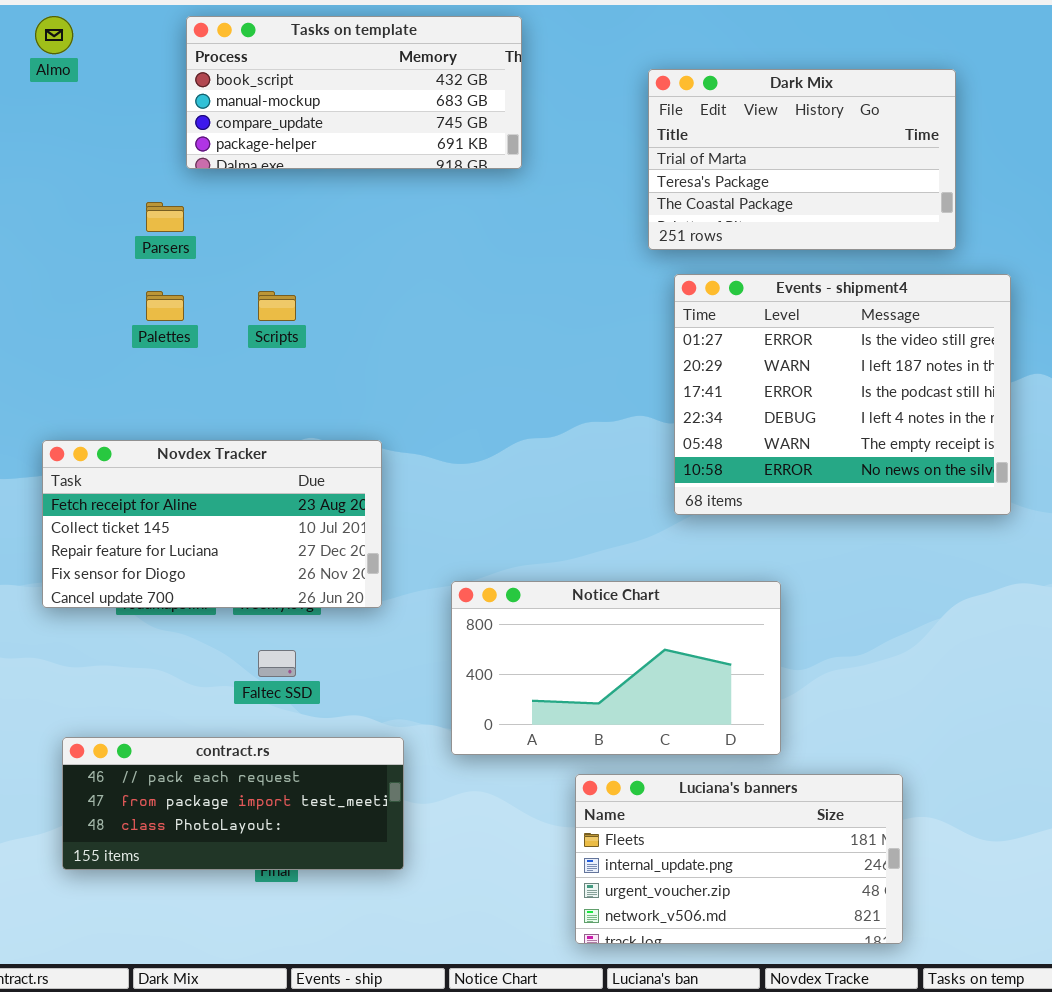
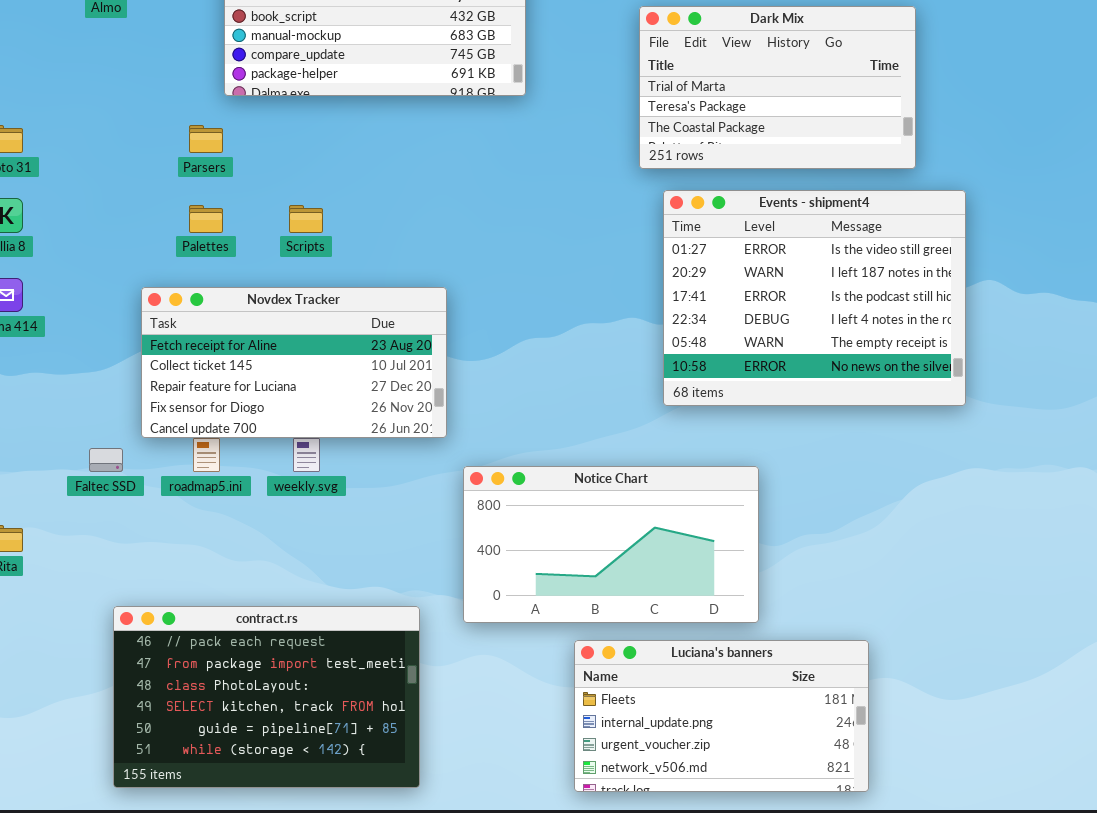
Novdex Tracker: [42,440,382,608] -> [141,287,447,438], moved
Faltec SSD: [258,650,296,677] -> [89,448,123,472], moved
contract.rs: [62,737,404,870] -> [113,606,420,788], resized

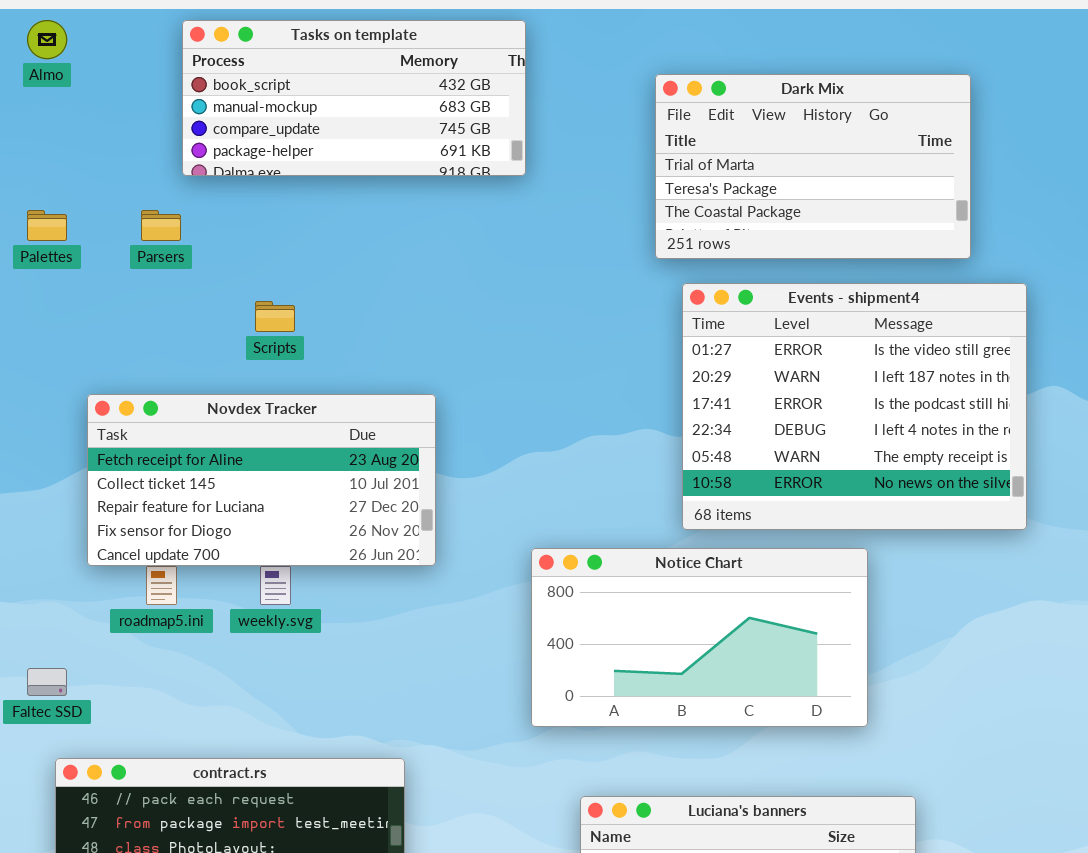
Palettes: [189,205,223,233] -> [27,210,67,241], moved
Faltec SSD: [89,448,123,472] -> [27,668,67,696], moved
Notice Chart: [463,466,759,623] -> [531,548,868,727], moved

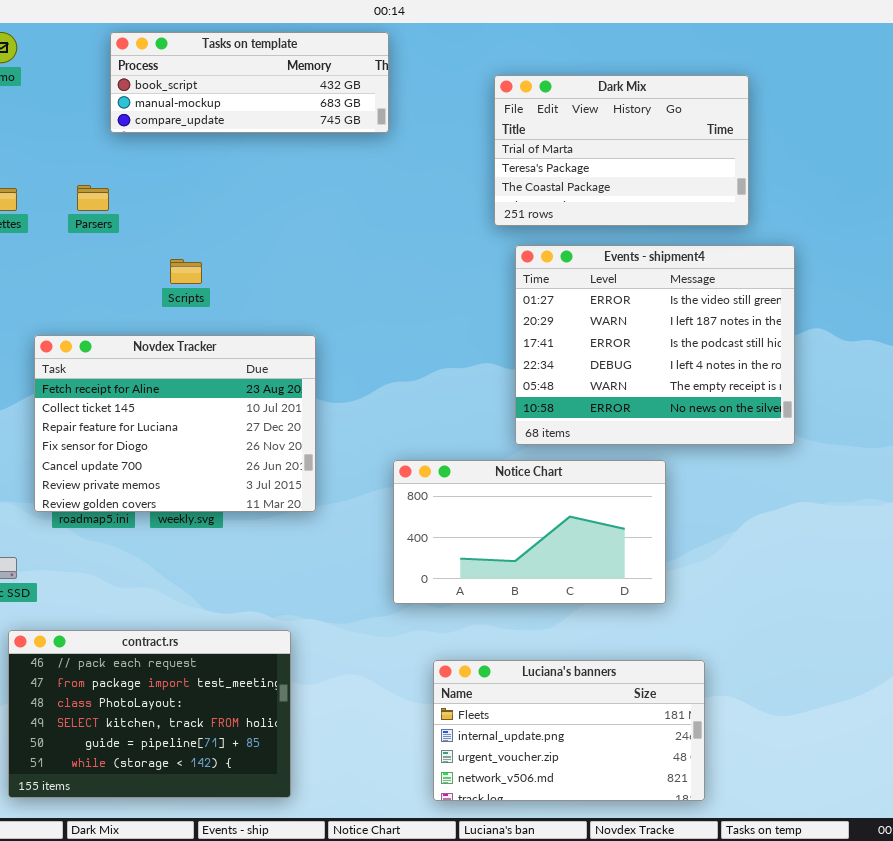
Tasks on template: [182,20,526,176] -> [110,32,389,133], resized
Novdex Tracker: [87,394,436,566] -> [34,335,316,512], resized

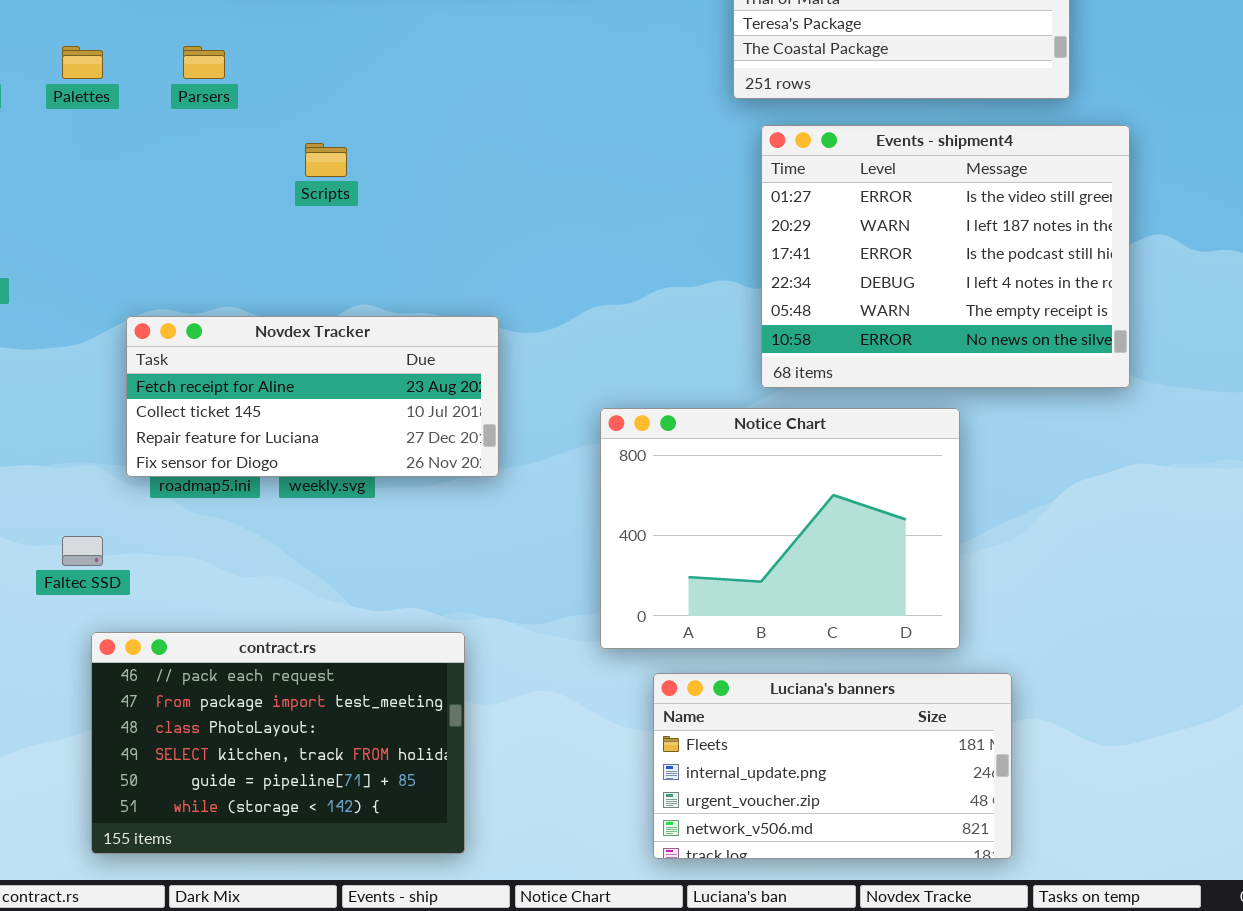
Novdex Tracker: [34,335,316,512] -> [126,316,499,477], resized
Notice Chart: [393,460,666,604] -> [600,408,960,649], resized

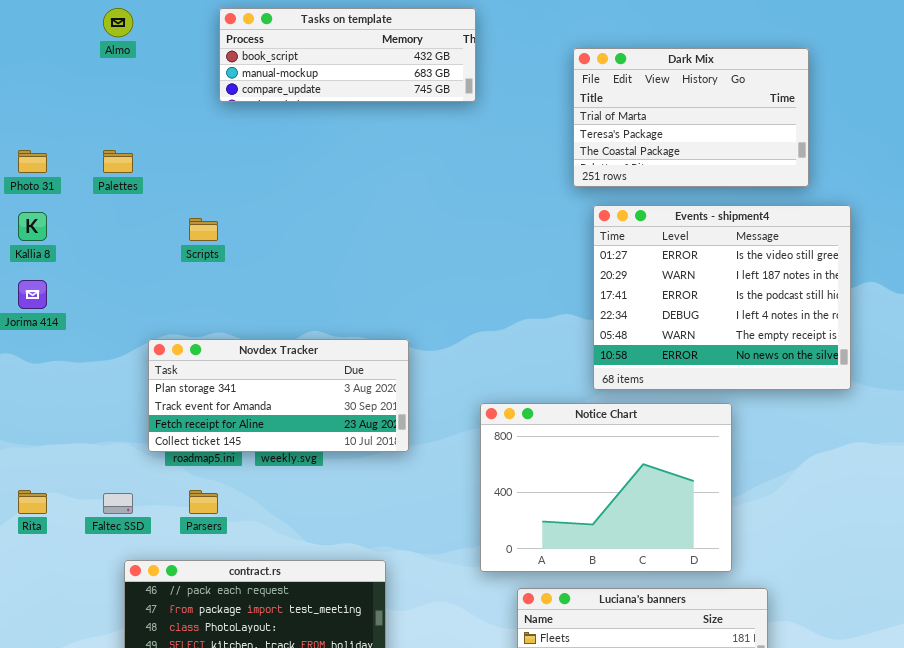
Parsers: [183,46,225,79] -> [189,490,218,514], moved
Scripts: [305,143,347,177] -> [189,218,218,241], moved
Novdex Tracker: [126,316,499,477] -> [148,339,409,452], scrolled up 2 rows

